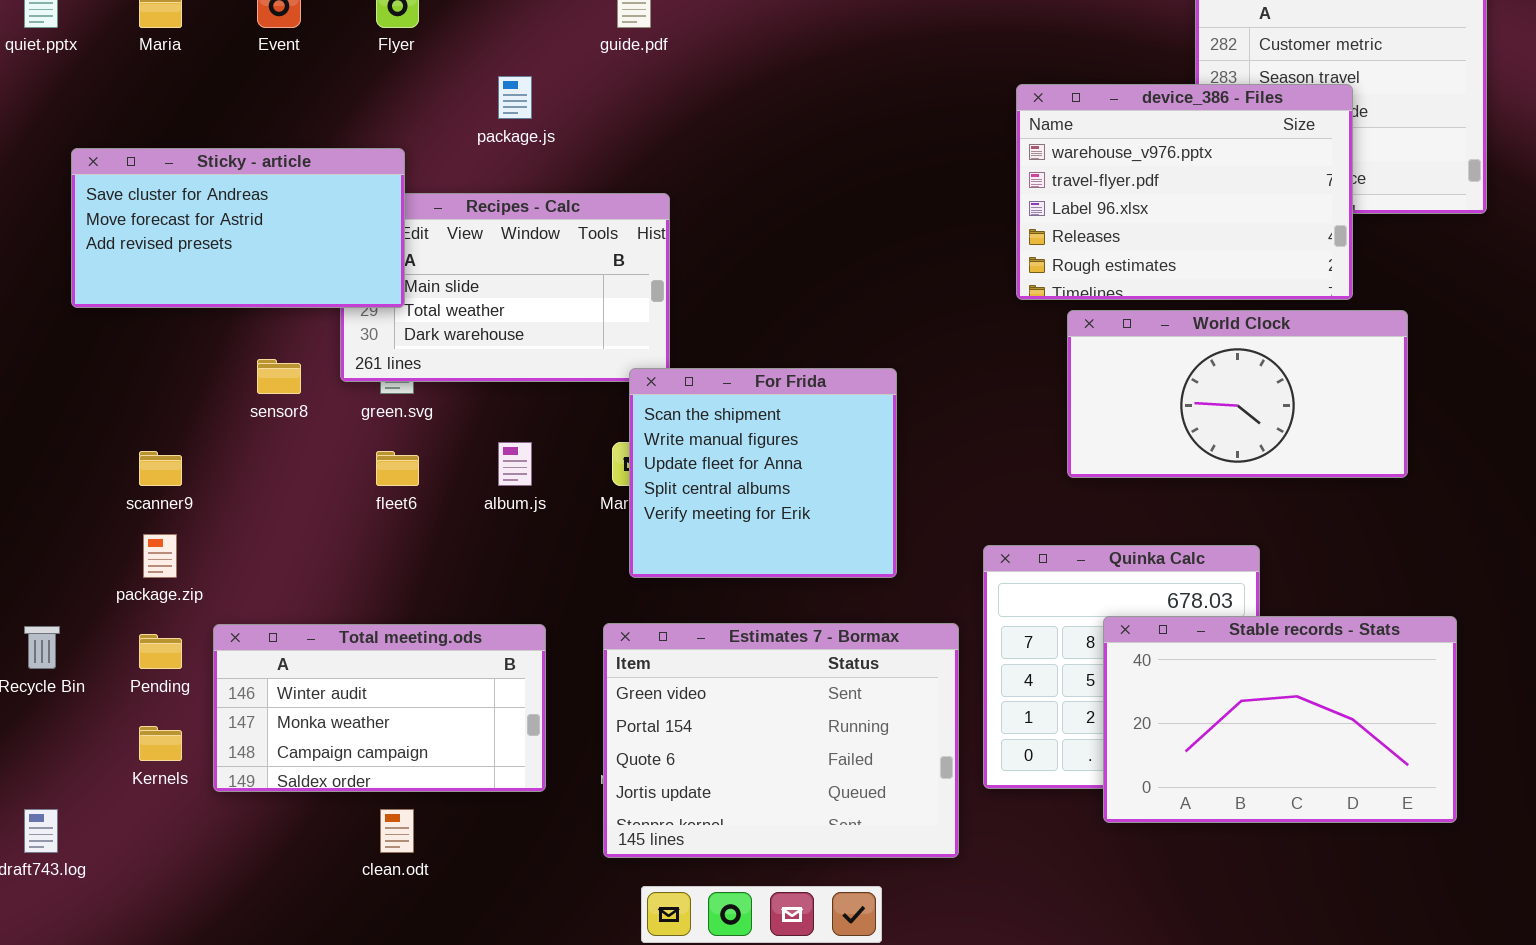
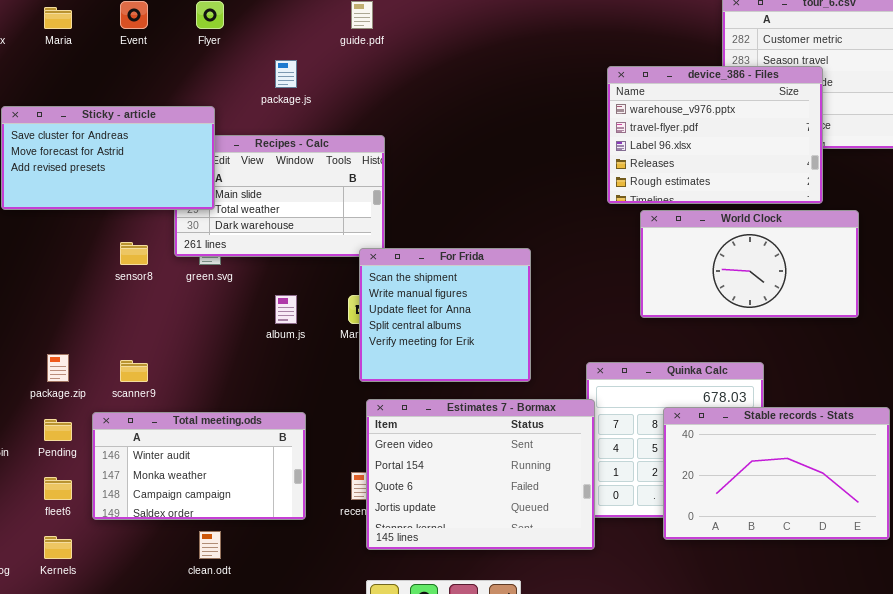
scanner9: [139,451,182,486] -> [120,360,148,382], moved
fleet6: [376,451,419,486] -> [44,477,72,500], moved
Estimates 7 - Bormax: [603,623,959,858] -> [366,399,595,550], moved
Kernels: [139,726,182,761] -> [44,536,72,559], moved

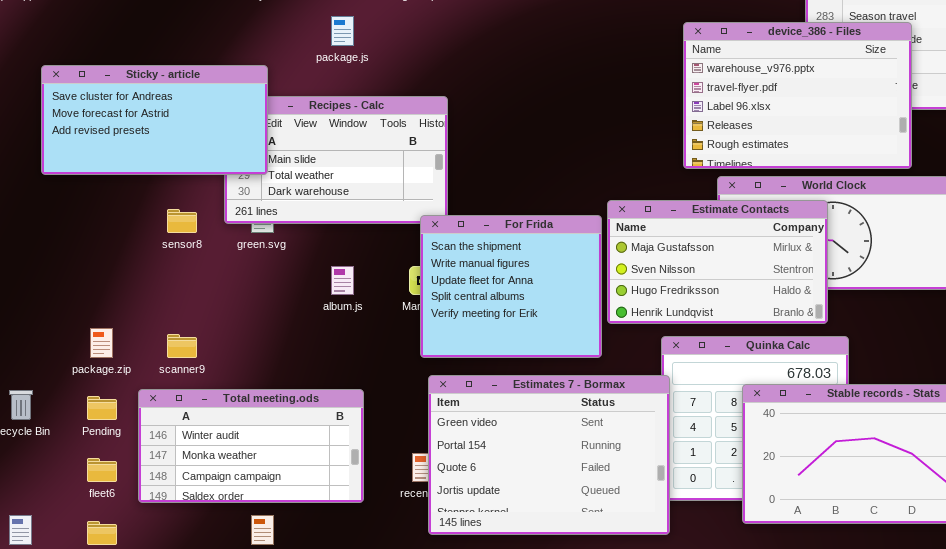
Estimate Contacts: none -> [607,200,828,324], opened

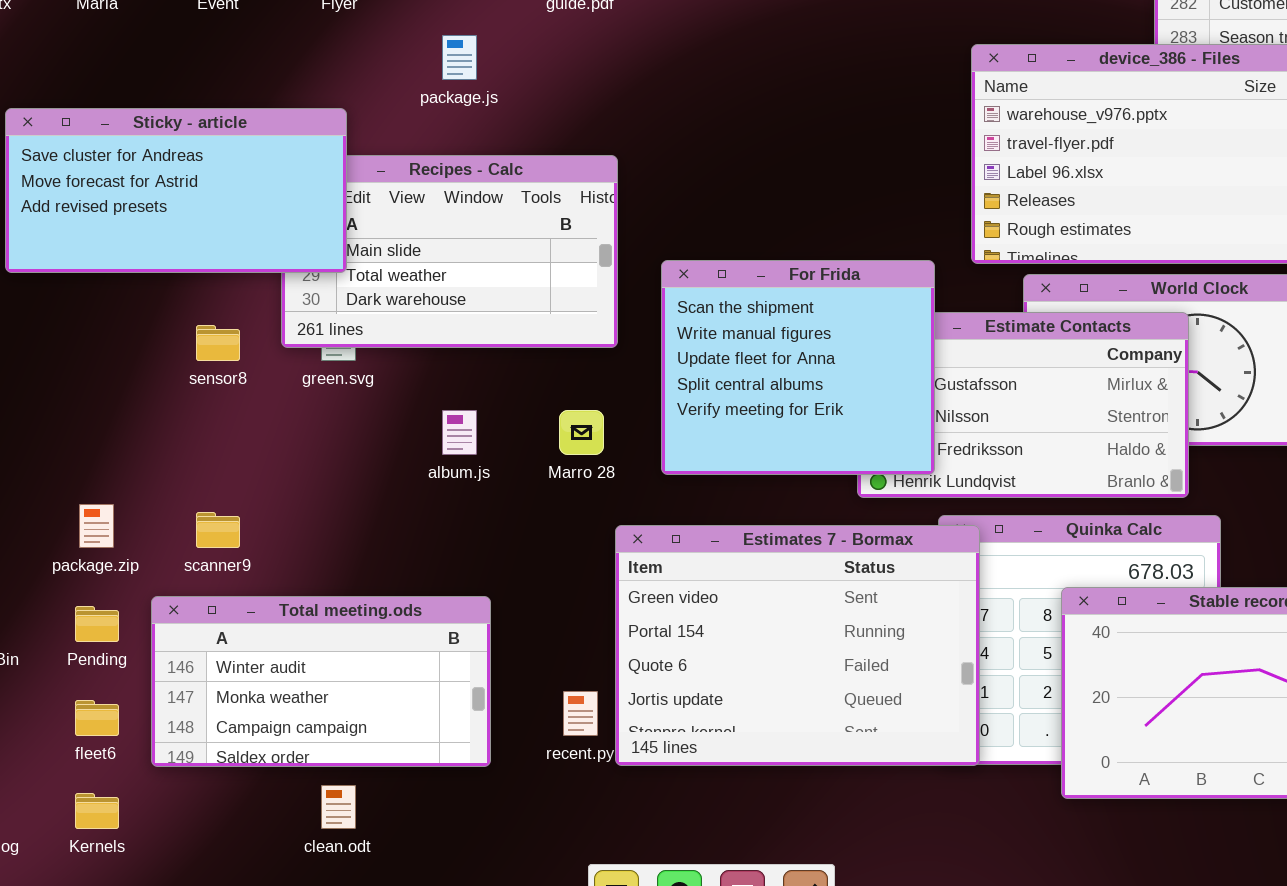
For Frida: [420,215,602,358] -> [661,260,935,475], moved
Estimates 7 - Bormax: [428,375,670,535] -> [615,525,980,766], moved

